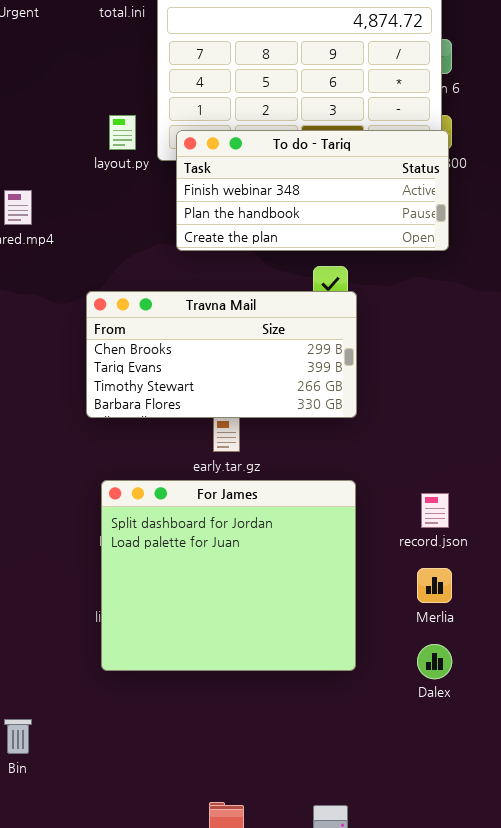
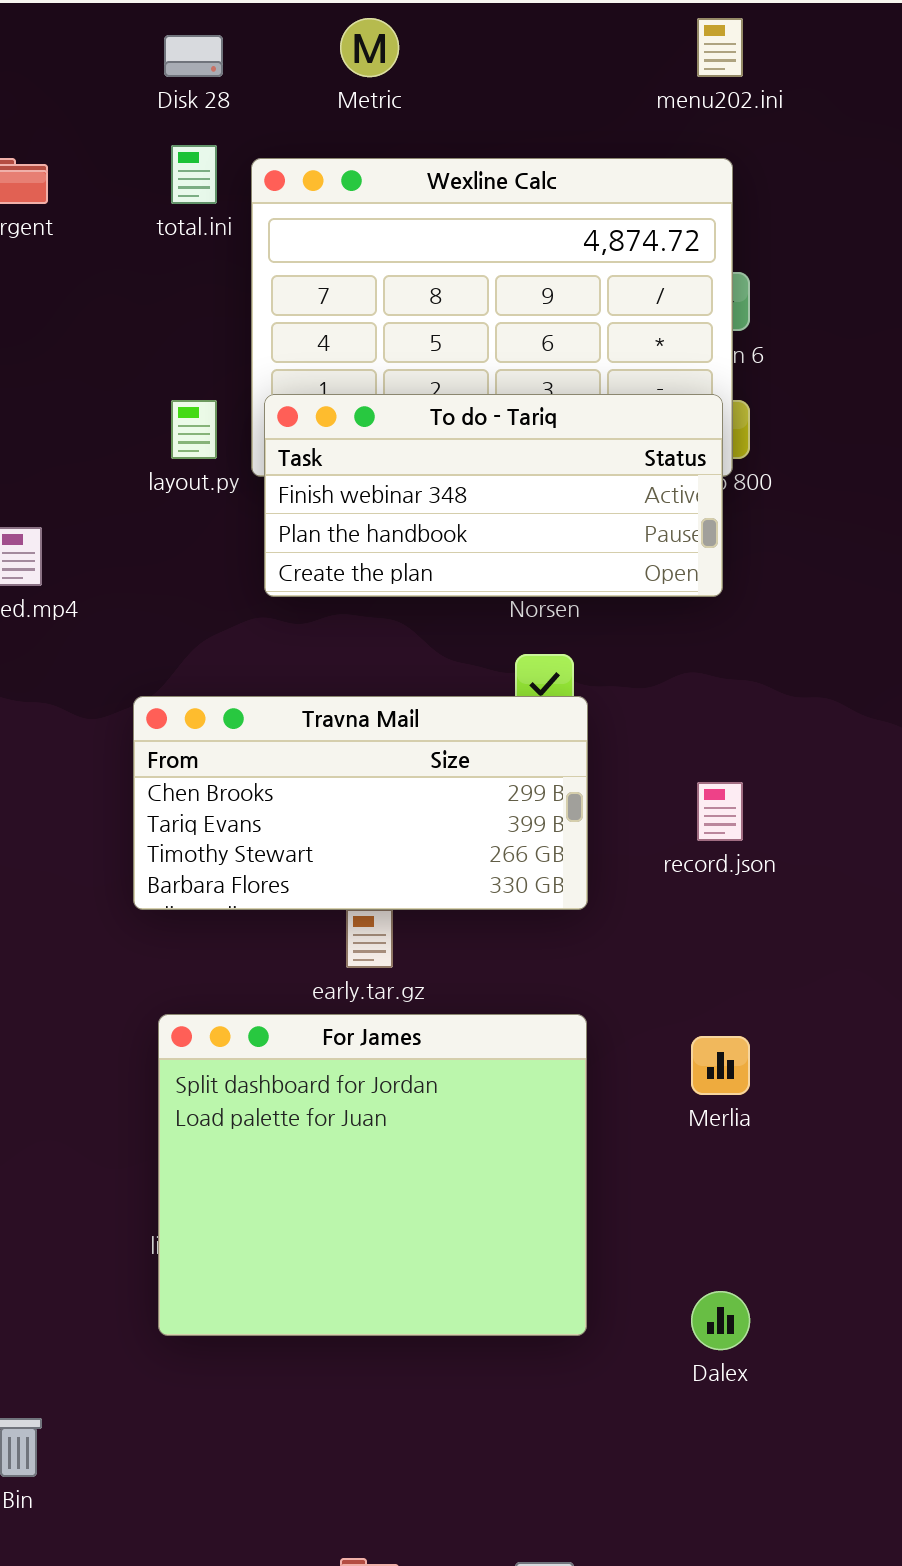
To do - Tariq: [176,130,449,251] -> [264,394,723,597], moved
record.json: [421,493,449,528] -> [697,782,743,841], moved
Merlia: [417,568,452,603] -> [691,1036,750,1095], moved

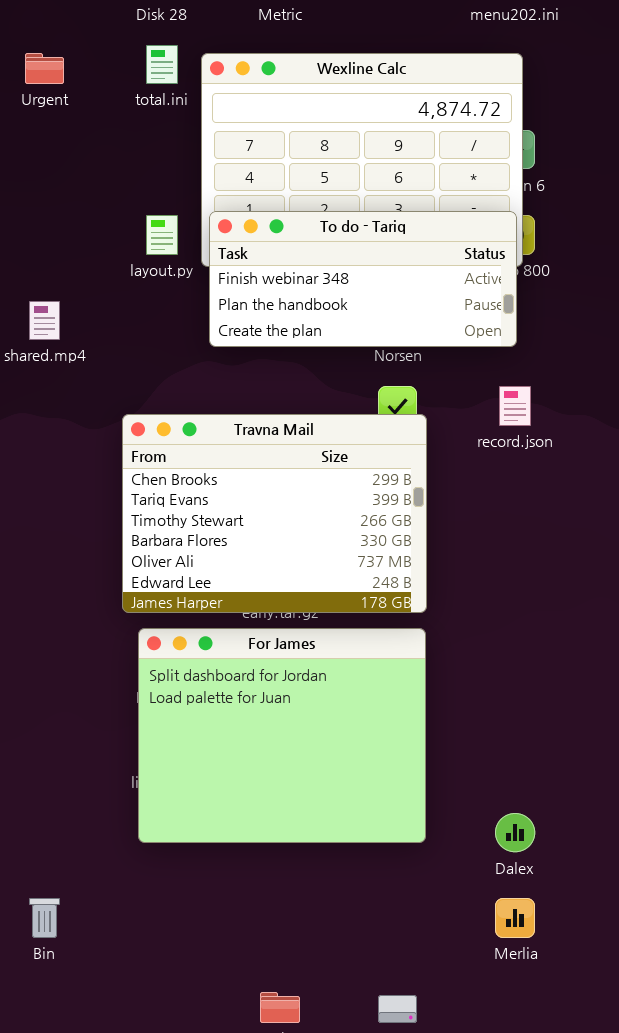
Travna Mail: [133,696,588,910] -> [122,414,427,613], resized
record.json: [697,782,743,841] -> [499,386,531,426], moved
Merlia: [691,1036,750,1095] -> [495,898,535,938], moved

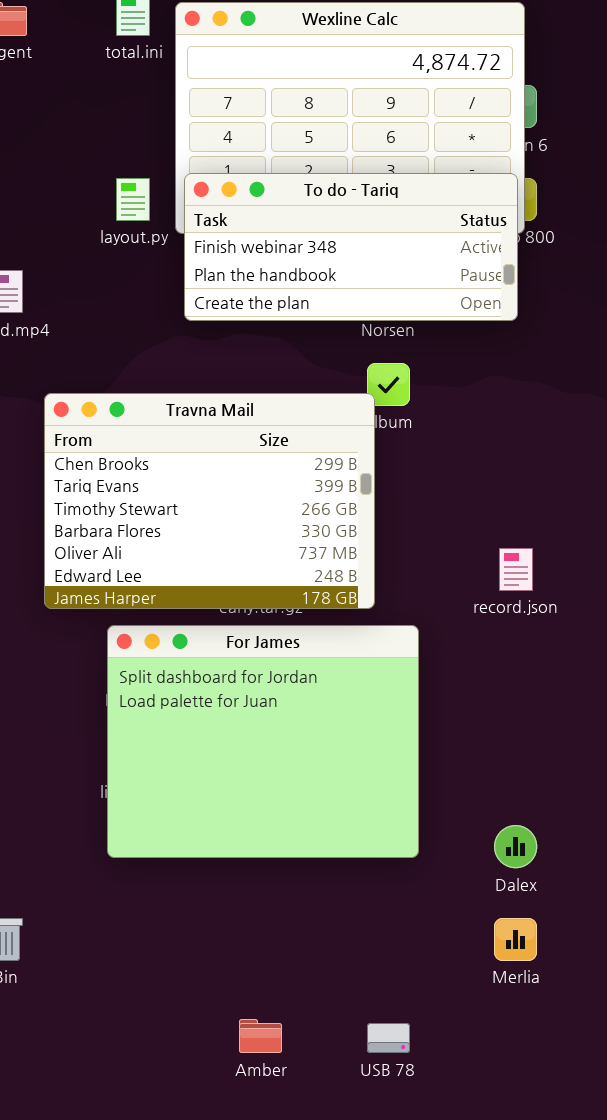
record.json: [499,386,531,426] -> [499,548,533,591], moved
Travna Mail: [122,414,427,613] -> [44,393,375,609], moved

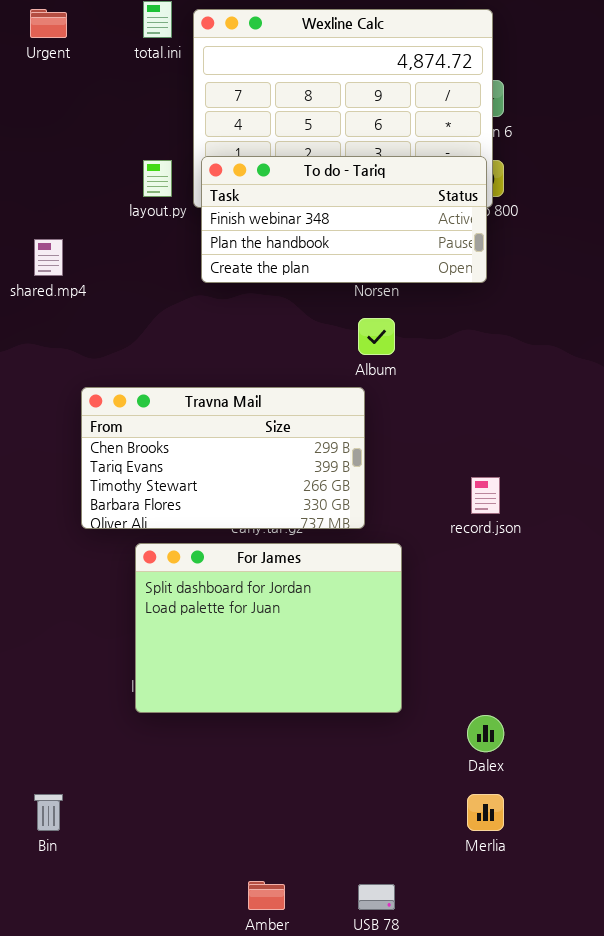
Travna Mail: [44,393,375,609] -> [81,387,365,529], resized
For James: [107,625,419,858] -> [135,543,402,713], resized

